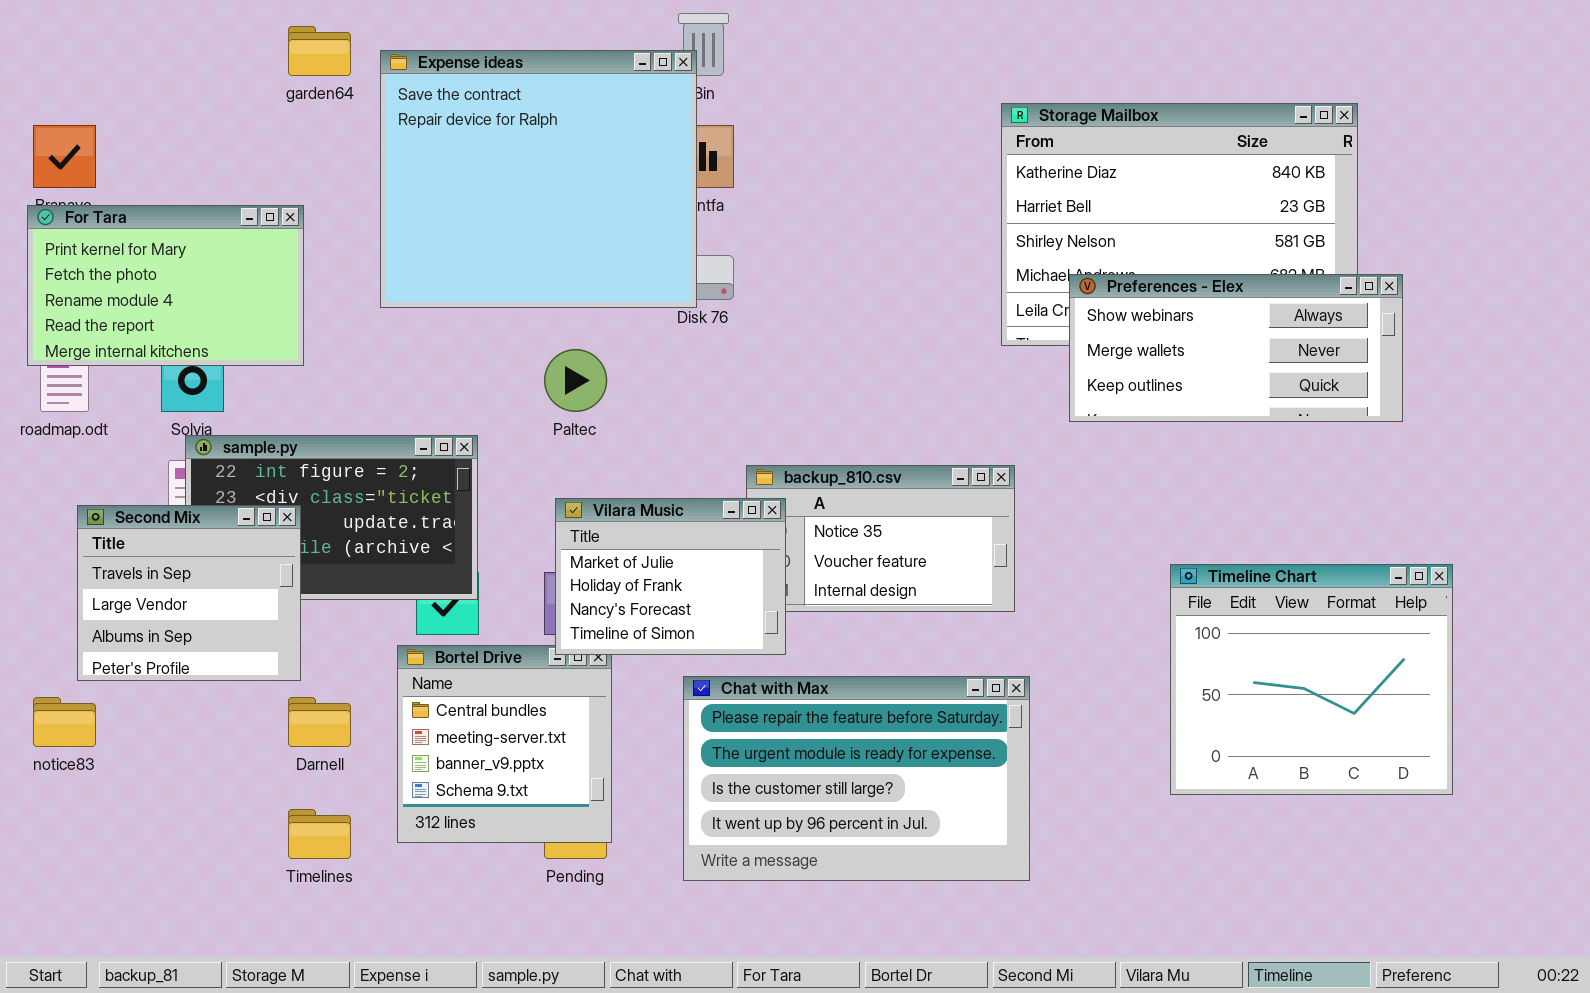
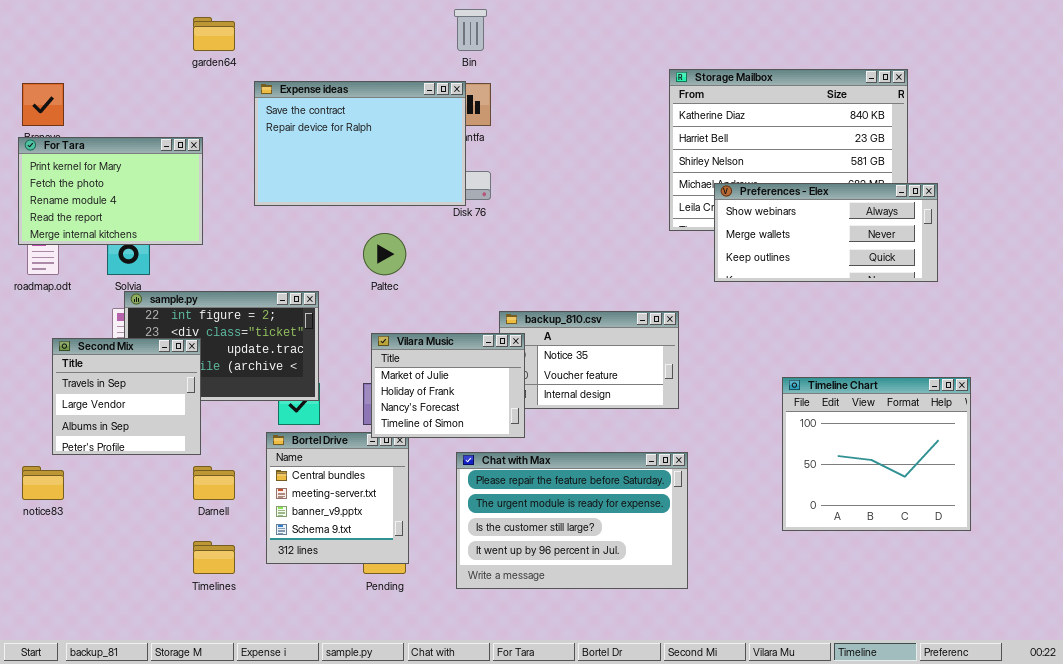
Expense ideas: [380,50,697,308] -> [254,81,466,206], resized

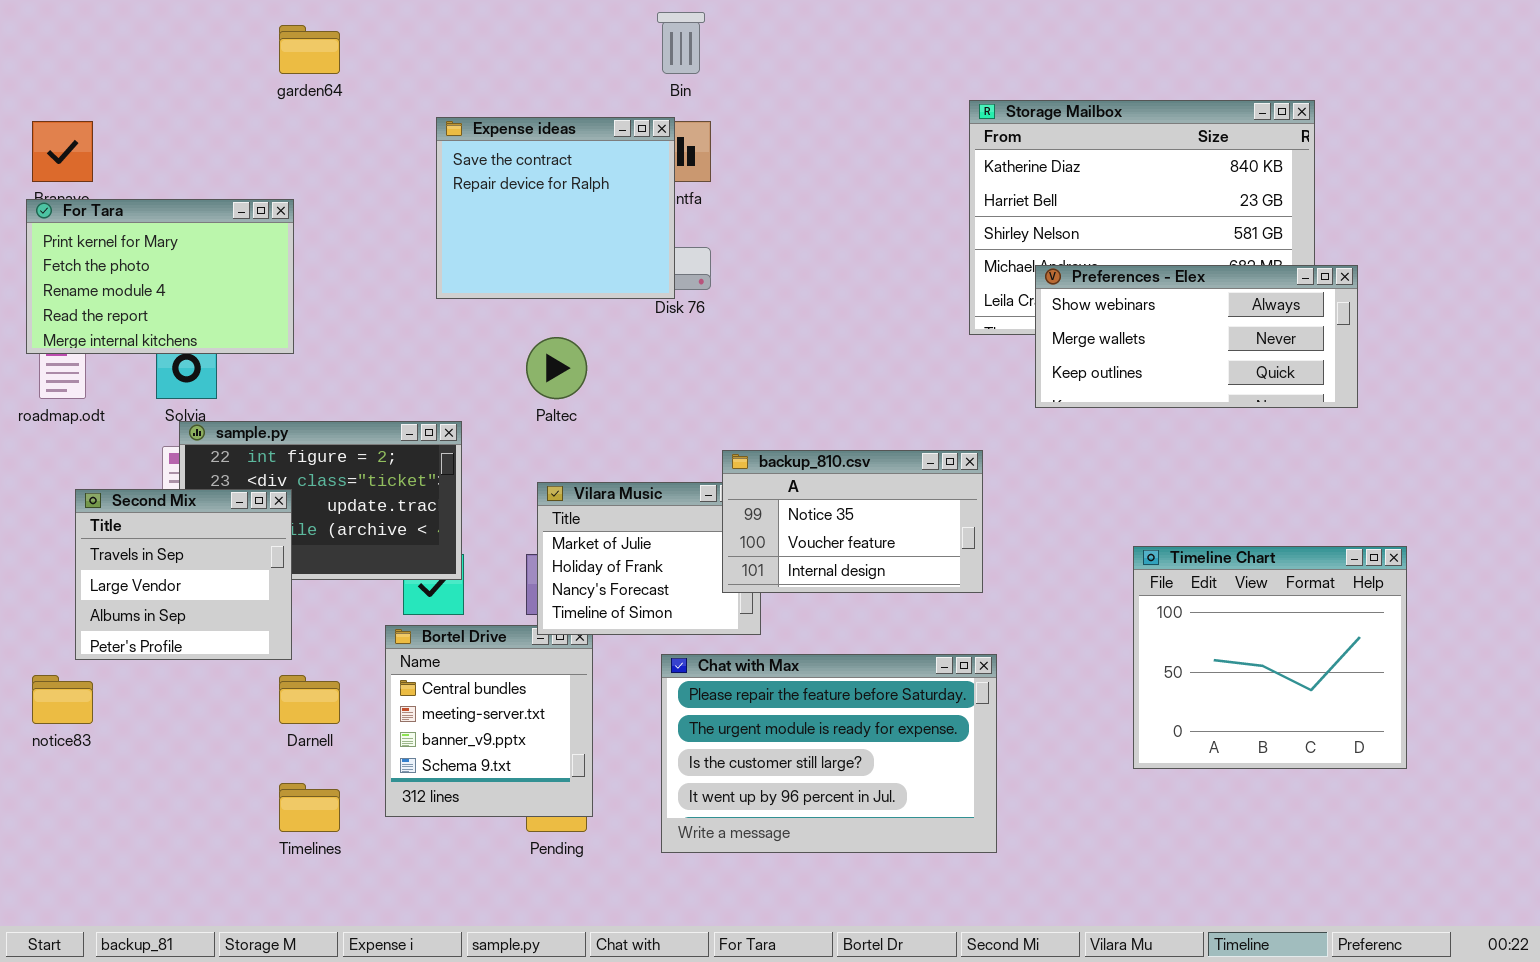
Expense ideas: [254,81,466,206] -> [436,117,675,299], resized
backup_810.csv: [499,311,679,409] -> [722,450,983,593], raised

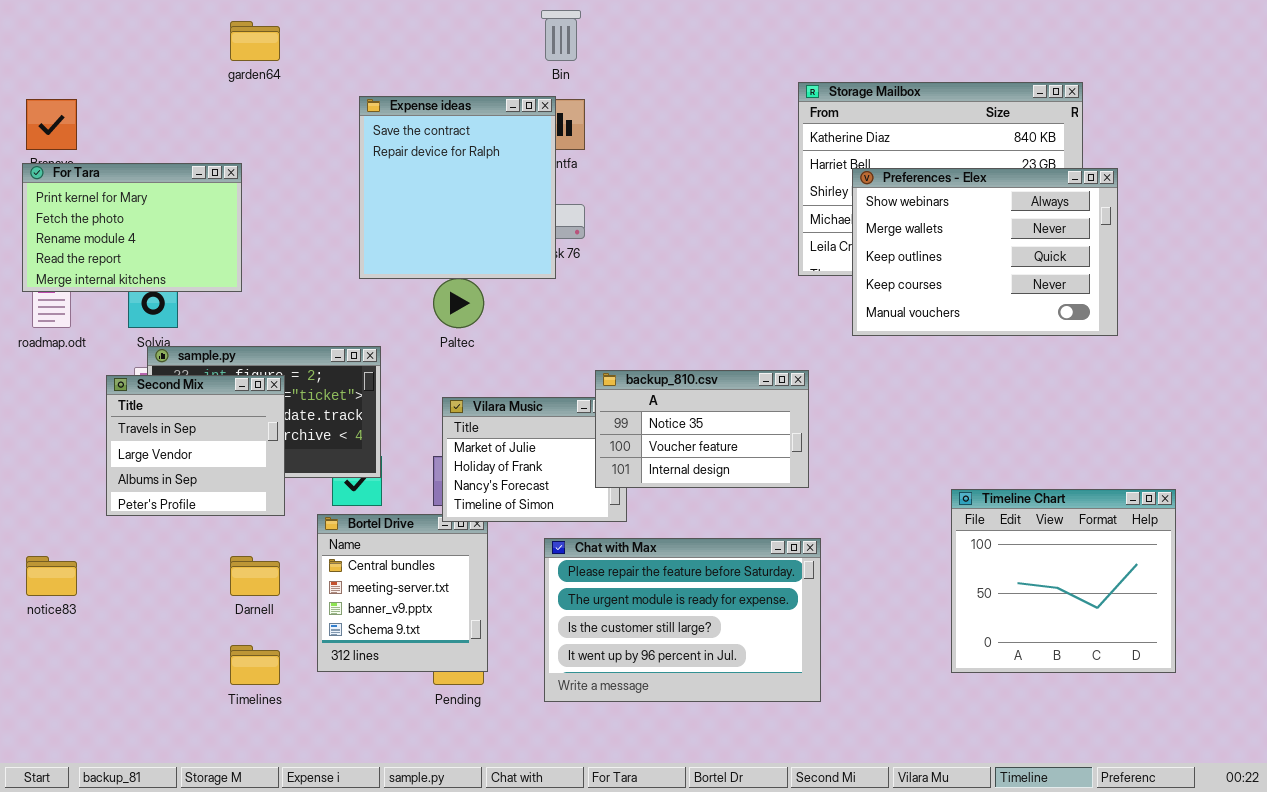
Expense ideas: [436,117,675,299] -> [359,96,556,279], resized
Preferences - Elex: [1035,265,1358,408] -> [852,168,1118,336], resized
Second Mix: [75,489,292,660] -> [106,375,285,516], moved
Timeline Chart: [1133,546,1407,769] -> [951,489,1176,673], moved

